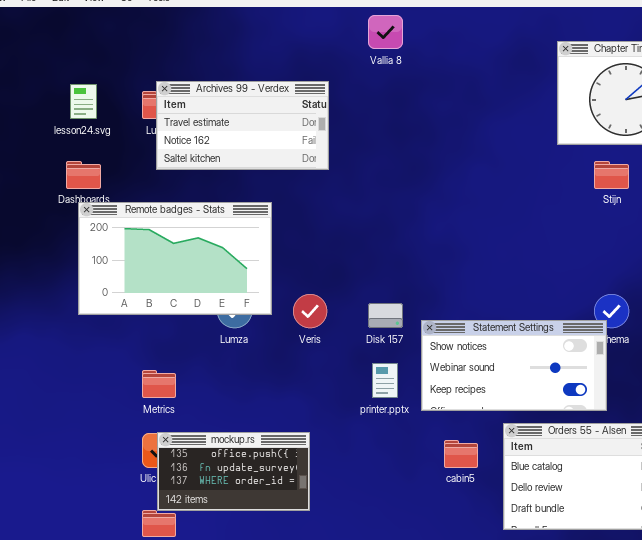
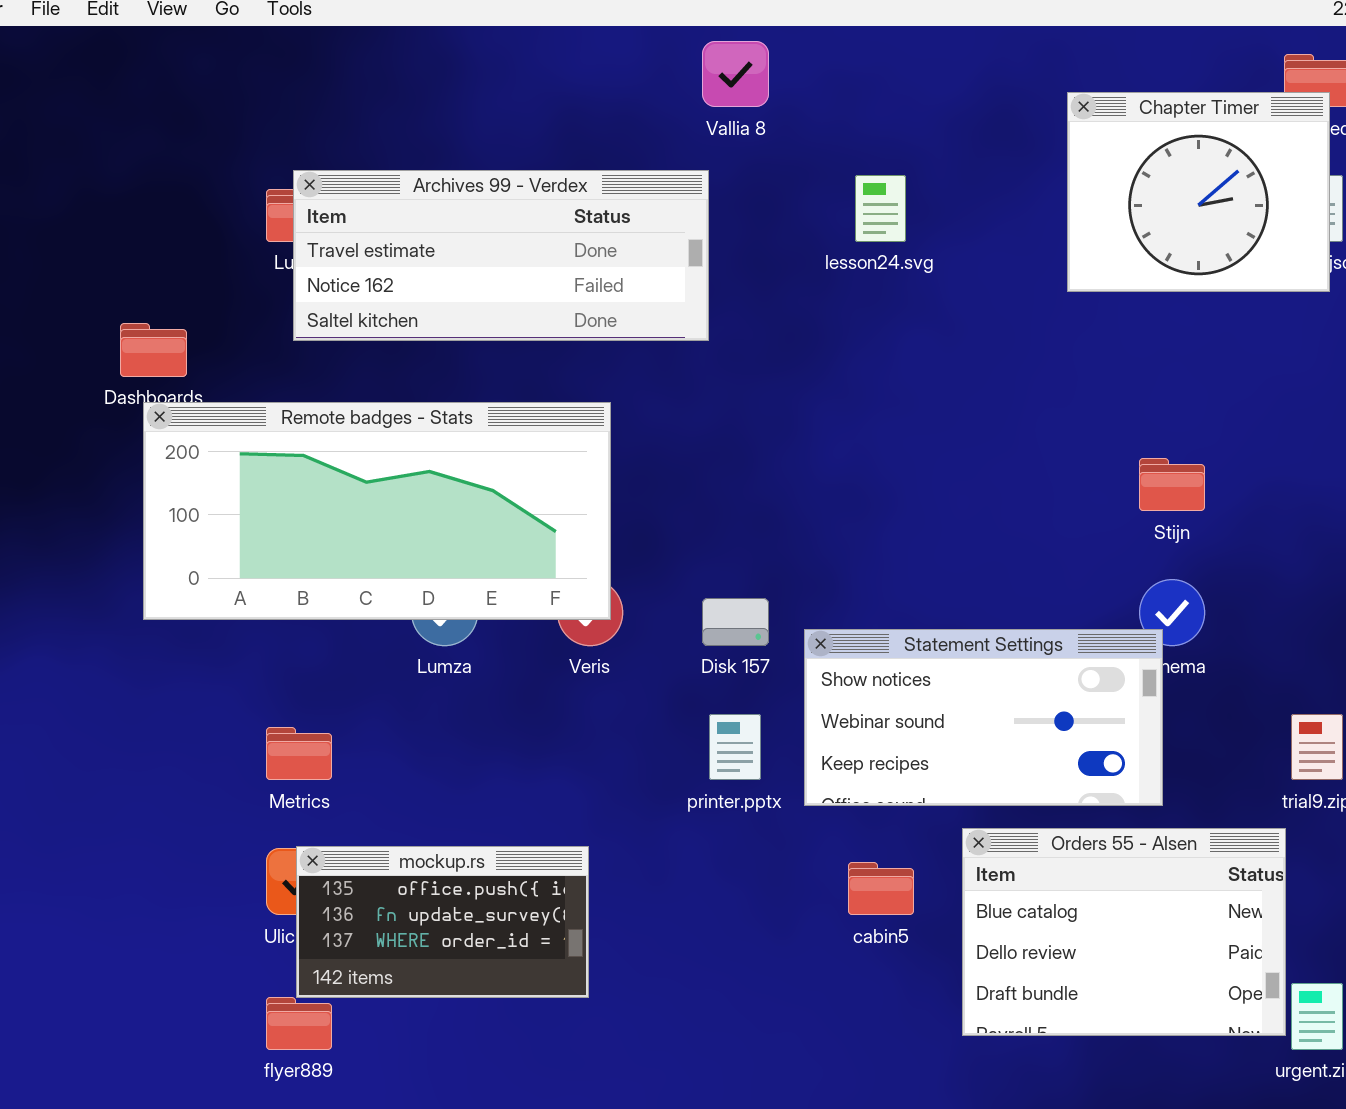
Archives 99 - Verdex: [156,81,329,170] -> [293,170,709,341], resized
lesson24.svg: [70,84,97,119] -> [855,175,906,242], moved
Stijn: [594,161,629,189] -> [1139,458,1205,511], moved
Remote badges - Stats: [78,202,272,315] -> [143,402,611,620], resized

